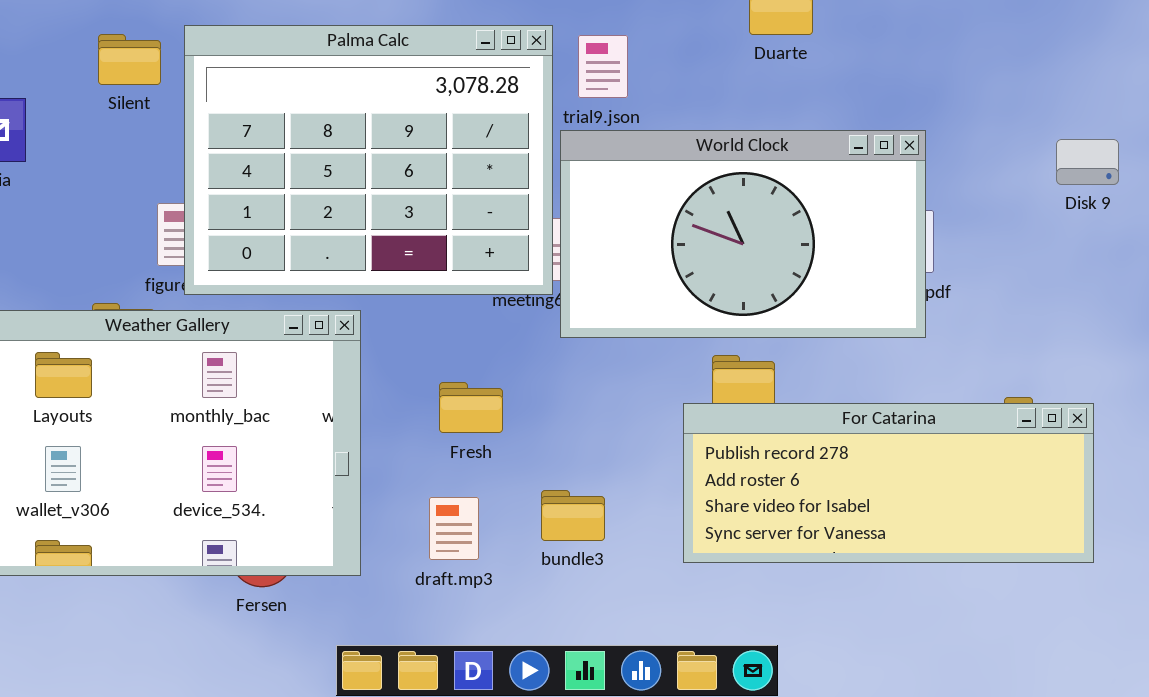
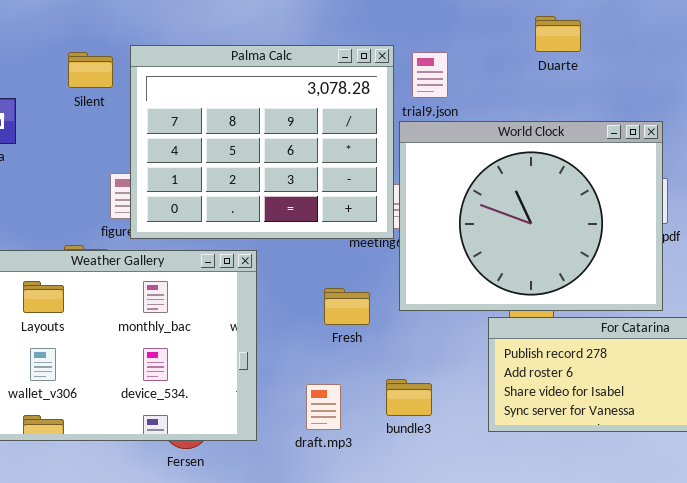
World Clock: [560,130,926,338] -> [399,121,663,311], resized
Fresh: [439,382,503,433] -> [324,288,370,325], moved

